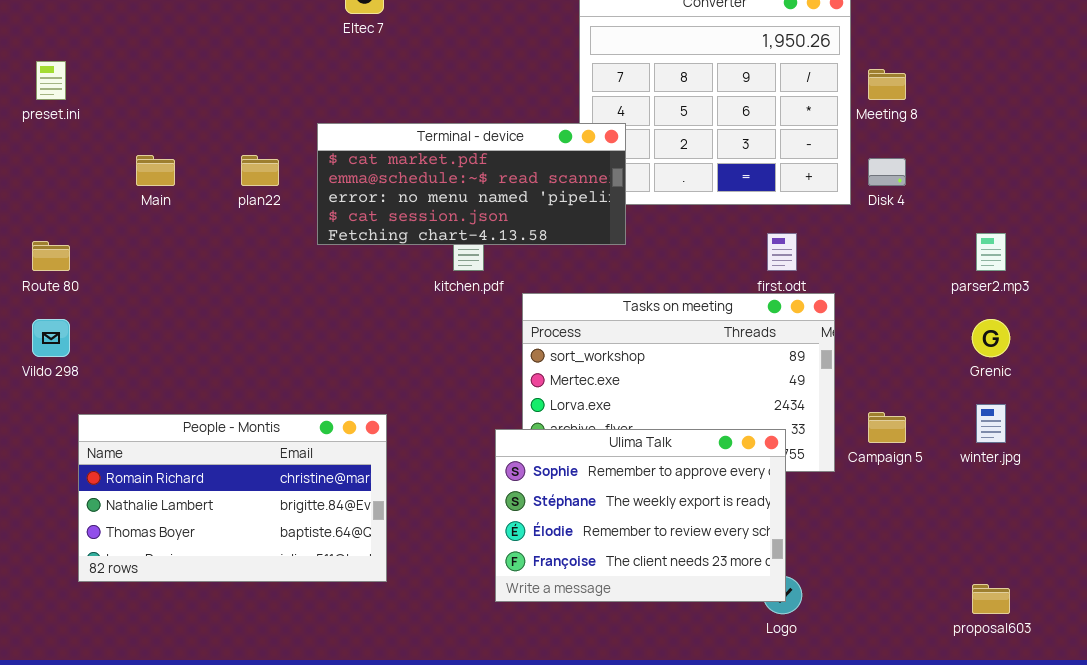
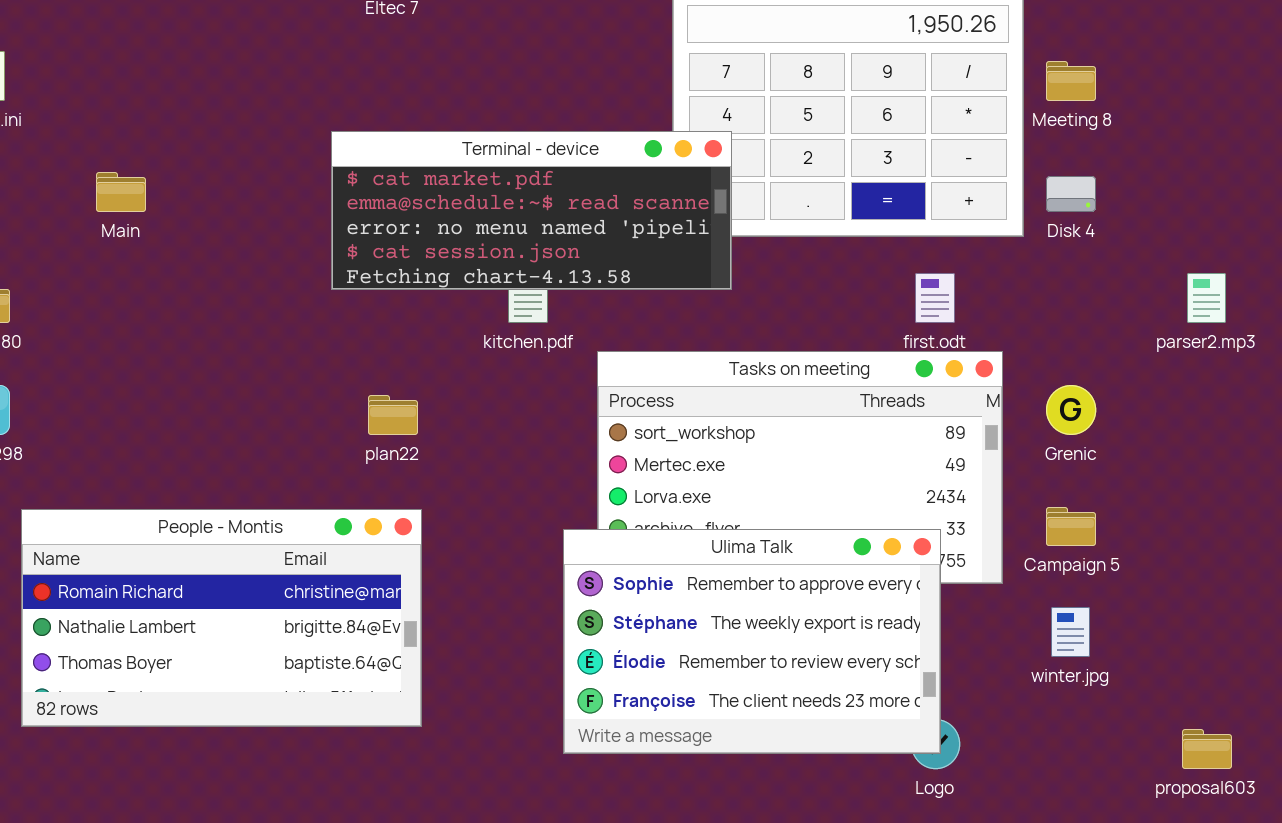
plan22: [241,155,279,186] -> [368,395,418,435], moved
Grenic: [972,319,1010,357] -> [1046,385,1096,435], moved
winter.jpg: [976,404,1006,443] -> [1051,607,1090,657], moved

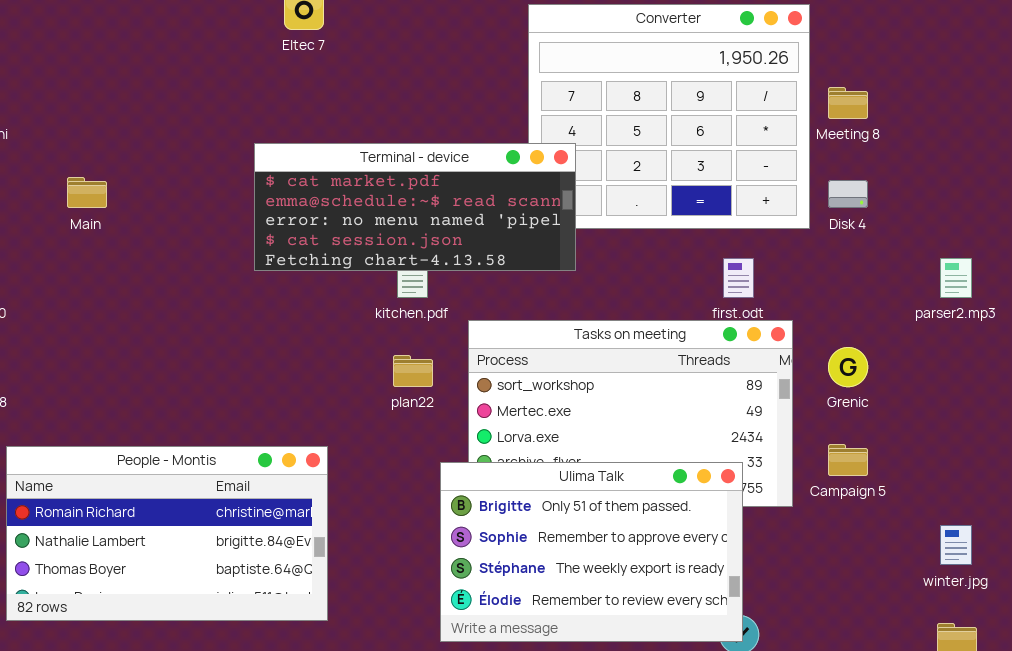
plan22: [368,395,418,435] -> [393,355,433,387], moved
Ulima Talk: [563,529,941,754] -> [440,462,743,642], scrolled up 1 row
winter.jpg: [1051,607,1090,657] -> [940,525,972,565], moved

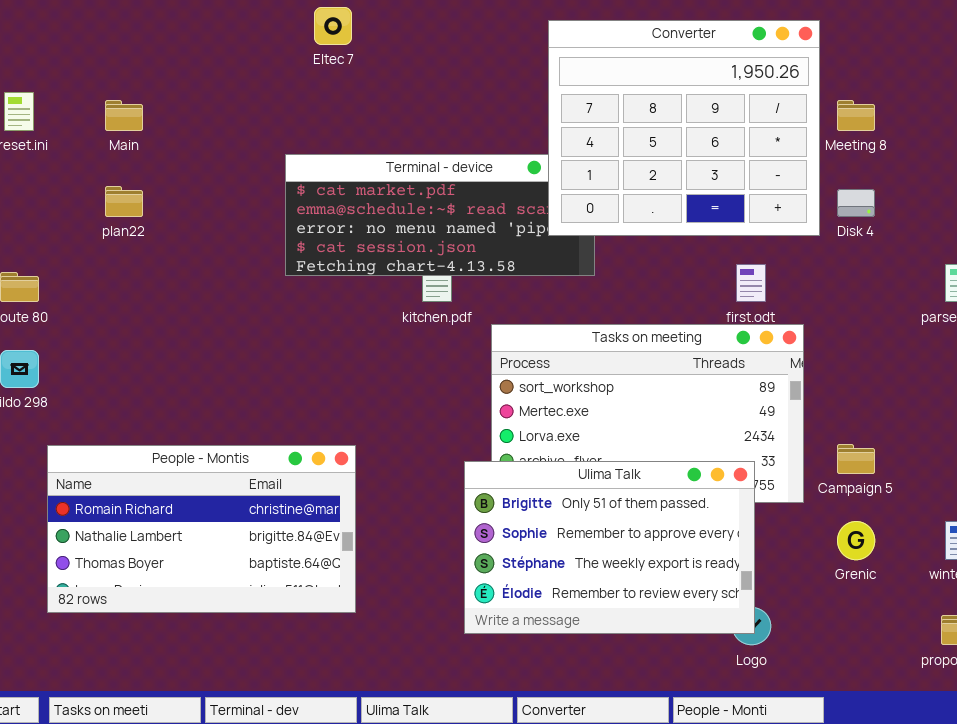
Converter: [528,4,810,229] -> [548,20,820,236], raised
Main: [67,177,107,208] -> [105,100,143,131], moved
Grenic: [828,347,868,387] -> [837,521,875,560], moved
plan22: [393,355,433,387] -> [105,186,143,217], moved

